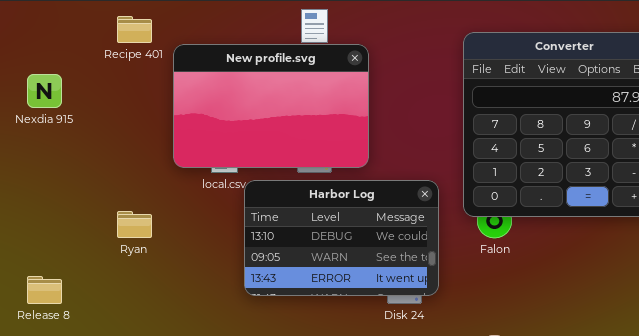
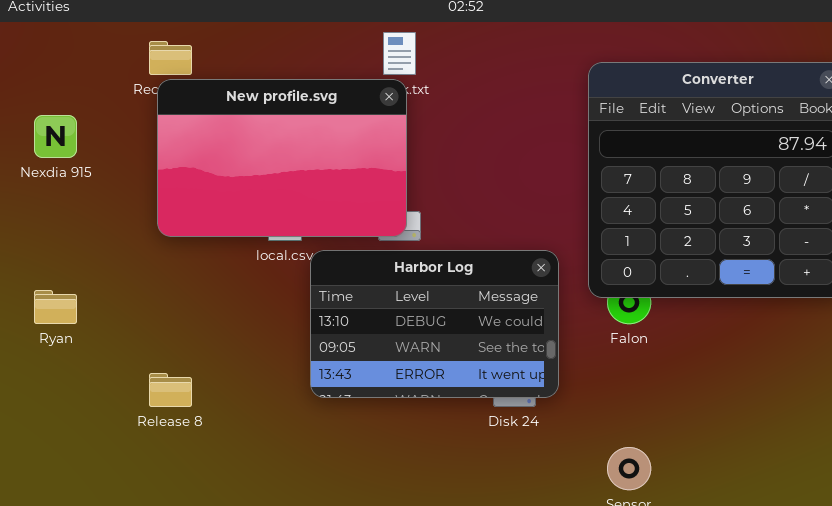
New profile.svg: [173,44,369,168] -> [157,79,407,237], moved
Ryan: [117,211,152,238] -> [34,290,77,324], moved
Release 8: [27,276,62,304] -> [149,373,192,407], moved

